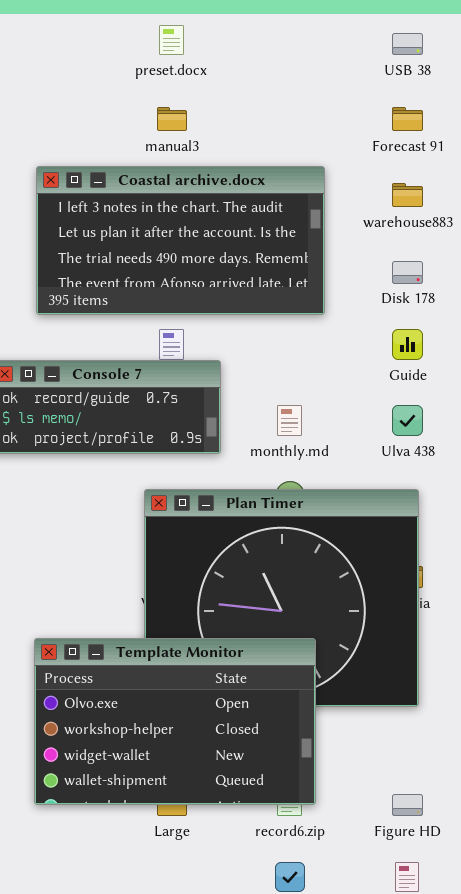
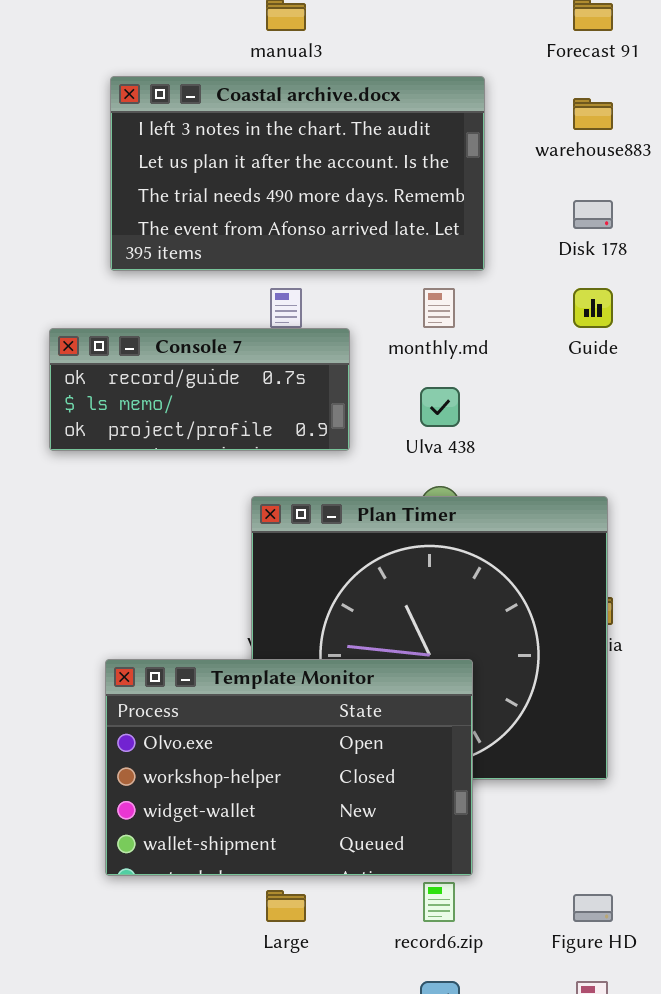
monthly.md: [277,405,302,436] -> [423,288,455,328], moved
Ulva 438: [392,405,423,436] -> [420,387,460,427], moved
Template Monitor: [34,638,316,805] -> [105,659,473,876], moved

